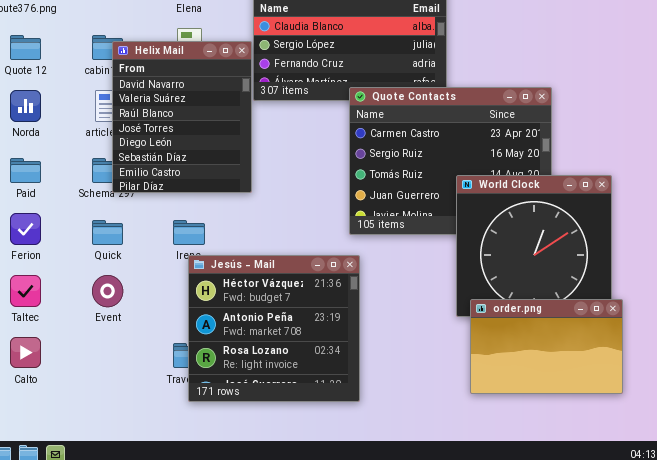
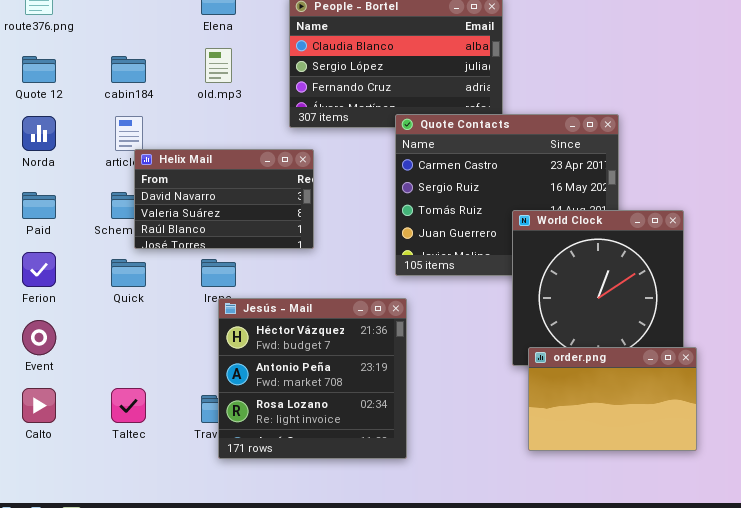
Helix Mail: [112,41,252,193] -> [134,149,314,249], moved, resized
Taltec: [10,275,41,307] -> [111,388,146,423], moved
Event: [92,275,123,307] -> [22,320,56,355], moved

